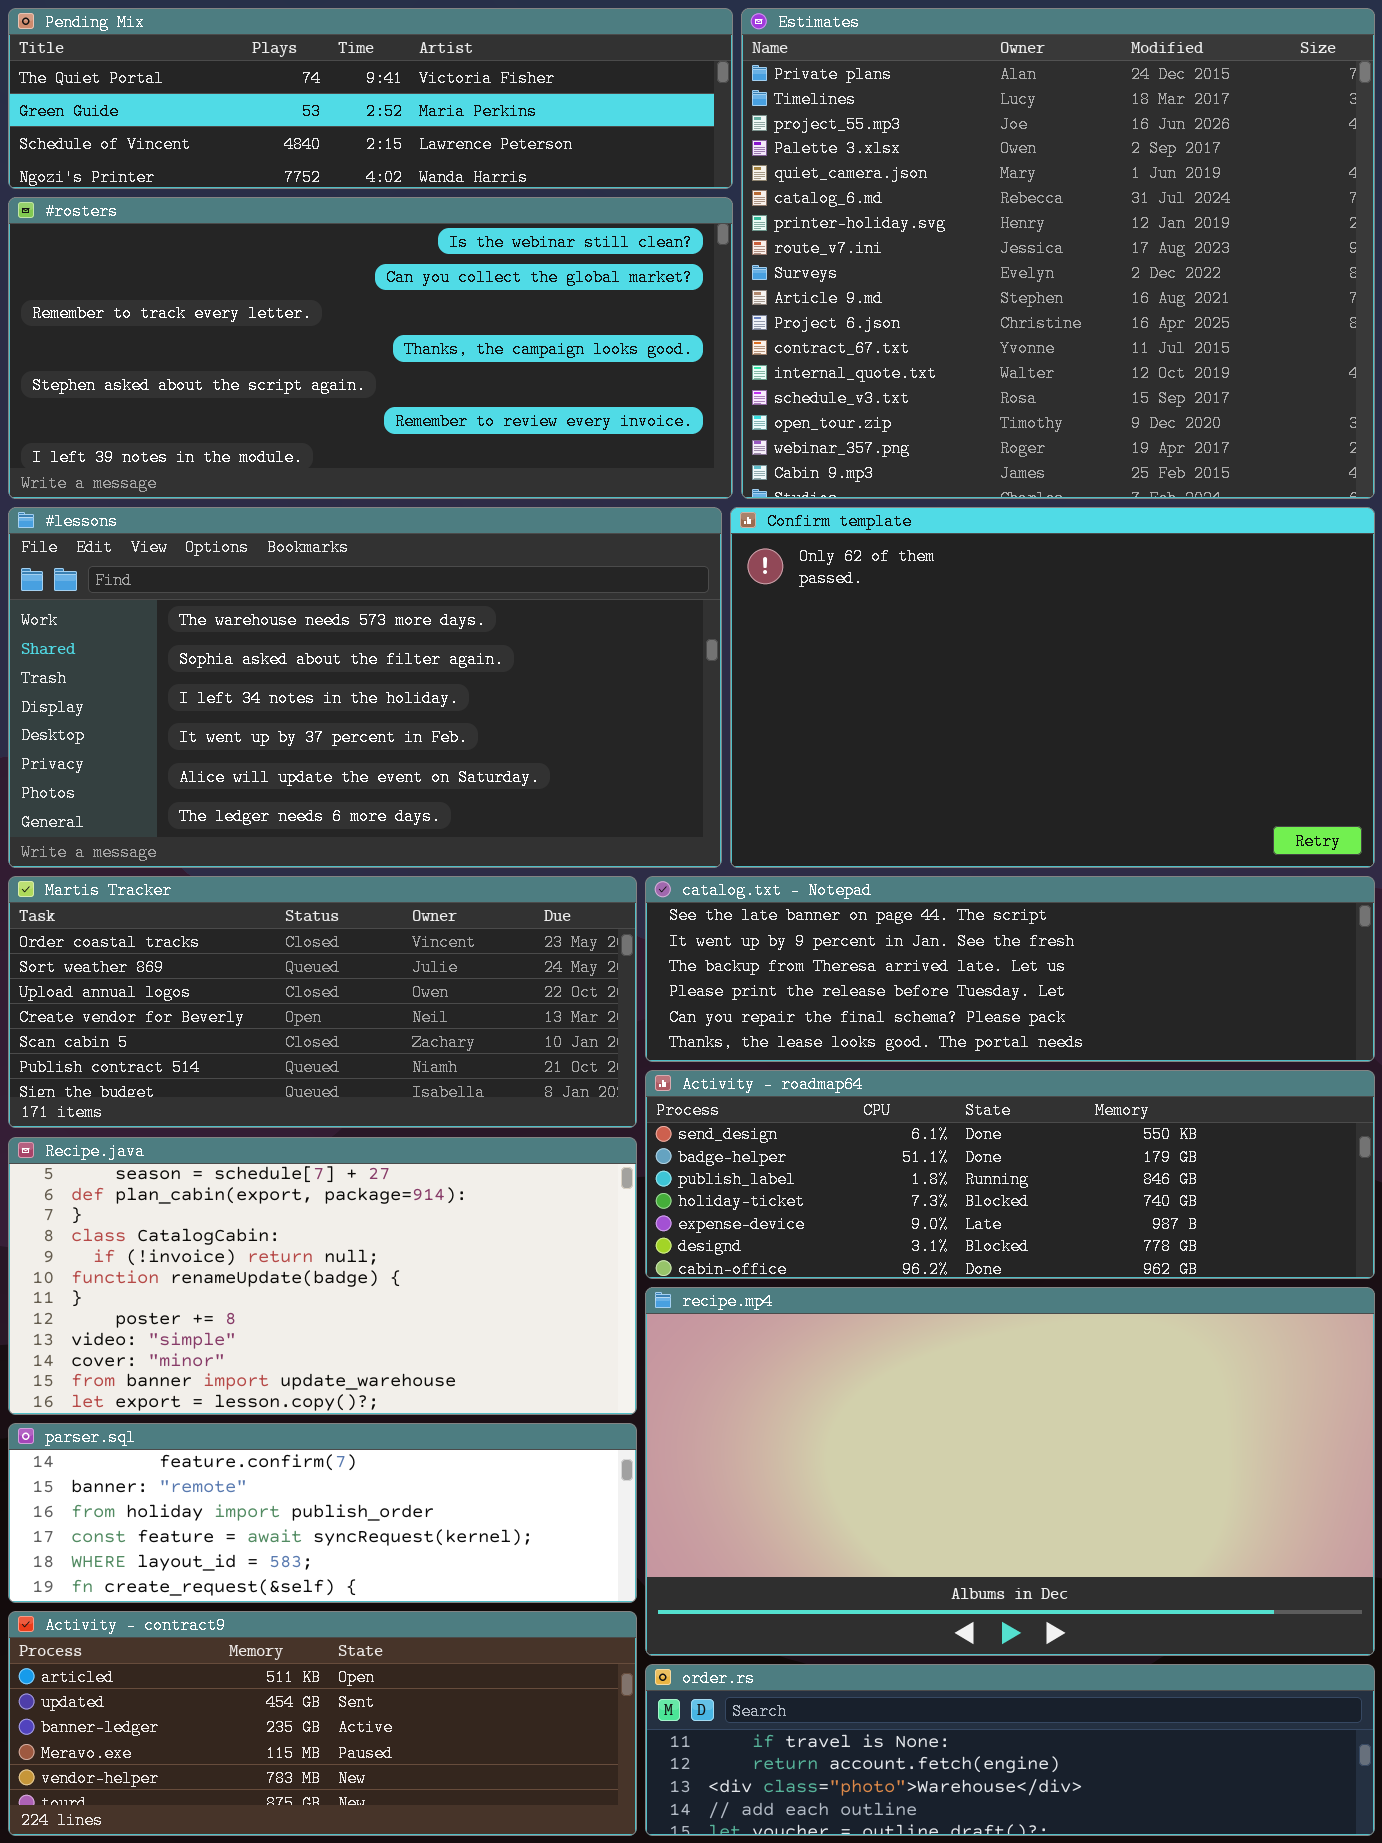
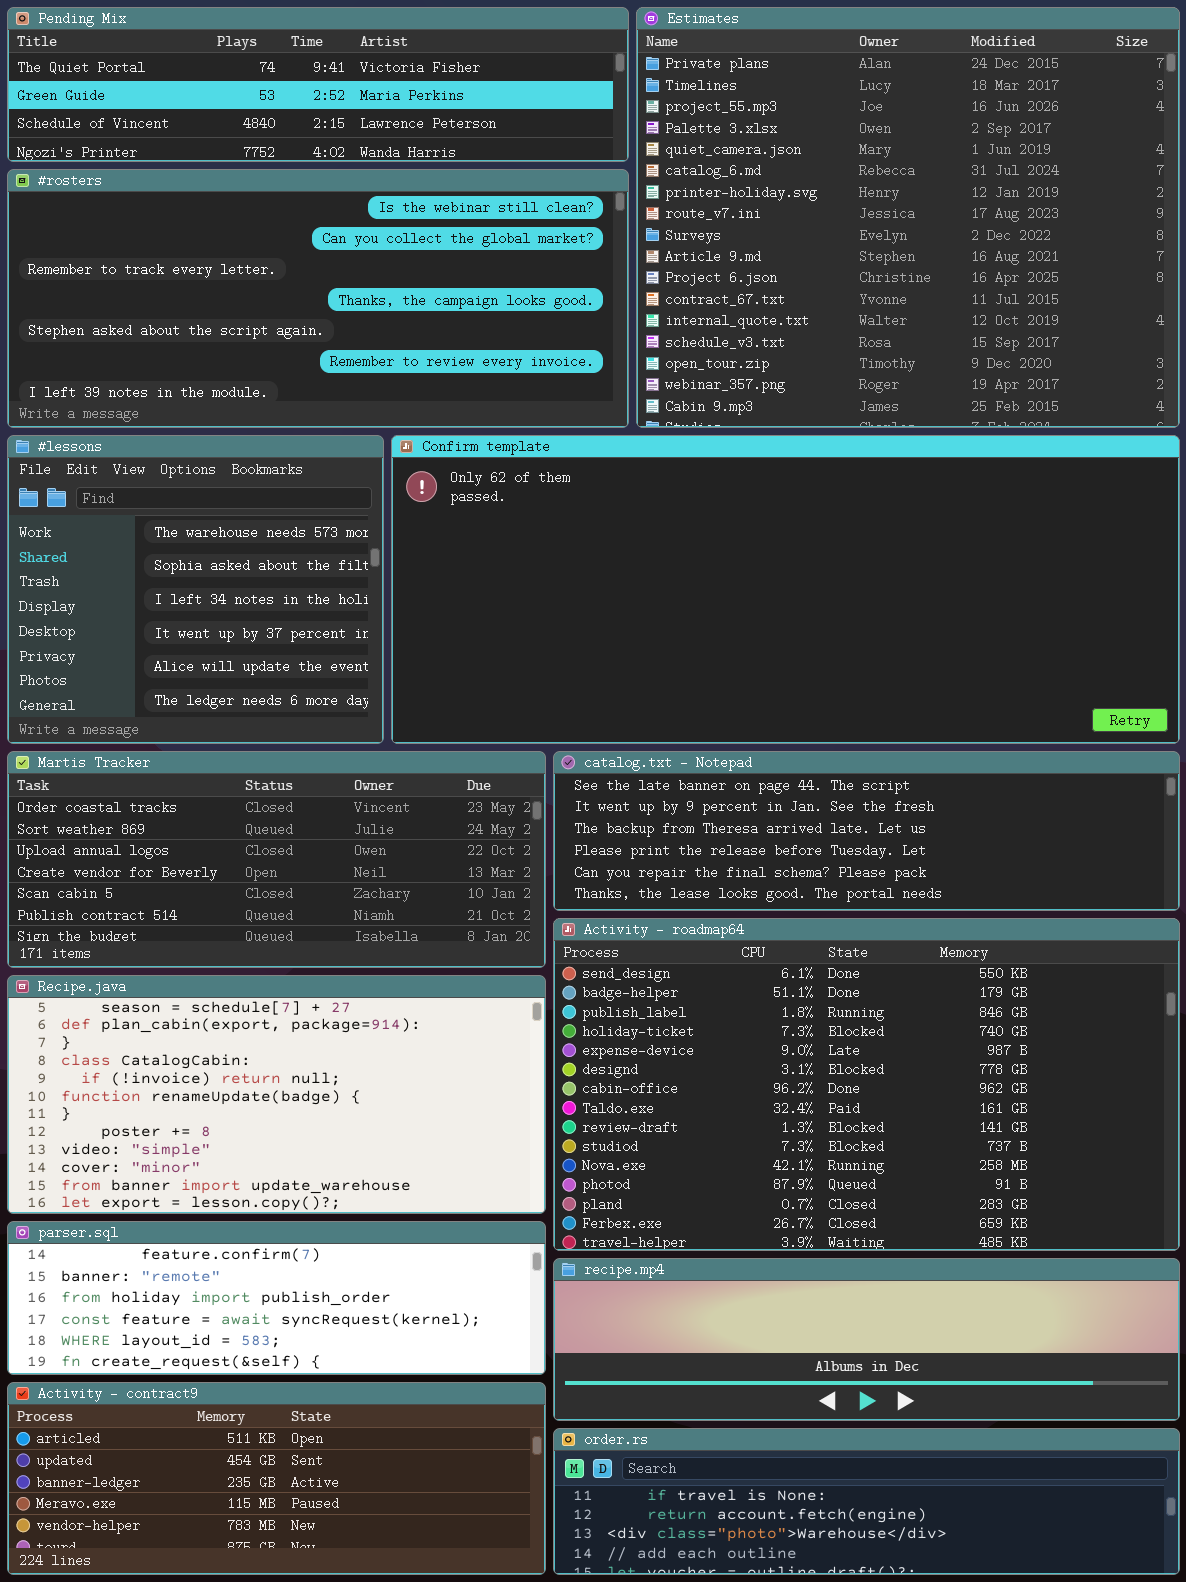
#lessons: [8,507,722,868] -> [7,435,384,744], resized
Confirm template: [730,507,1375,868] -> [391,435,1180,744], resized
Activity - roadmap64: [645,1070,1375,1279] -> [553,918,1180,1251], resized
recipe.mp4: [645,1287,1375,1656] -> [553,1258,1180,1421], resized

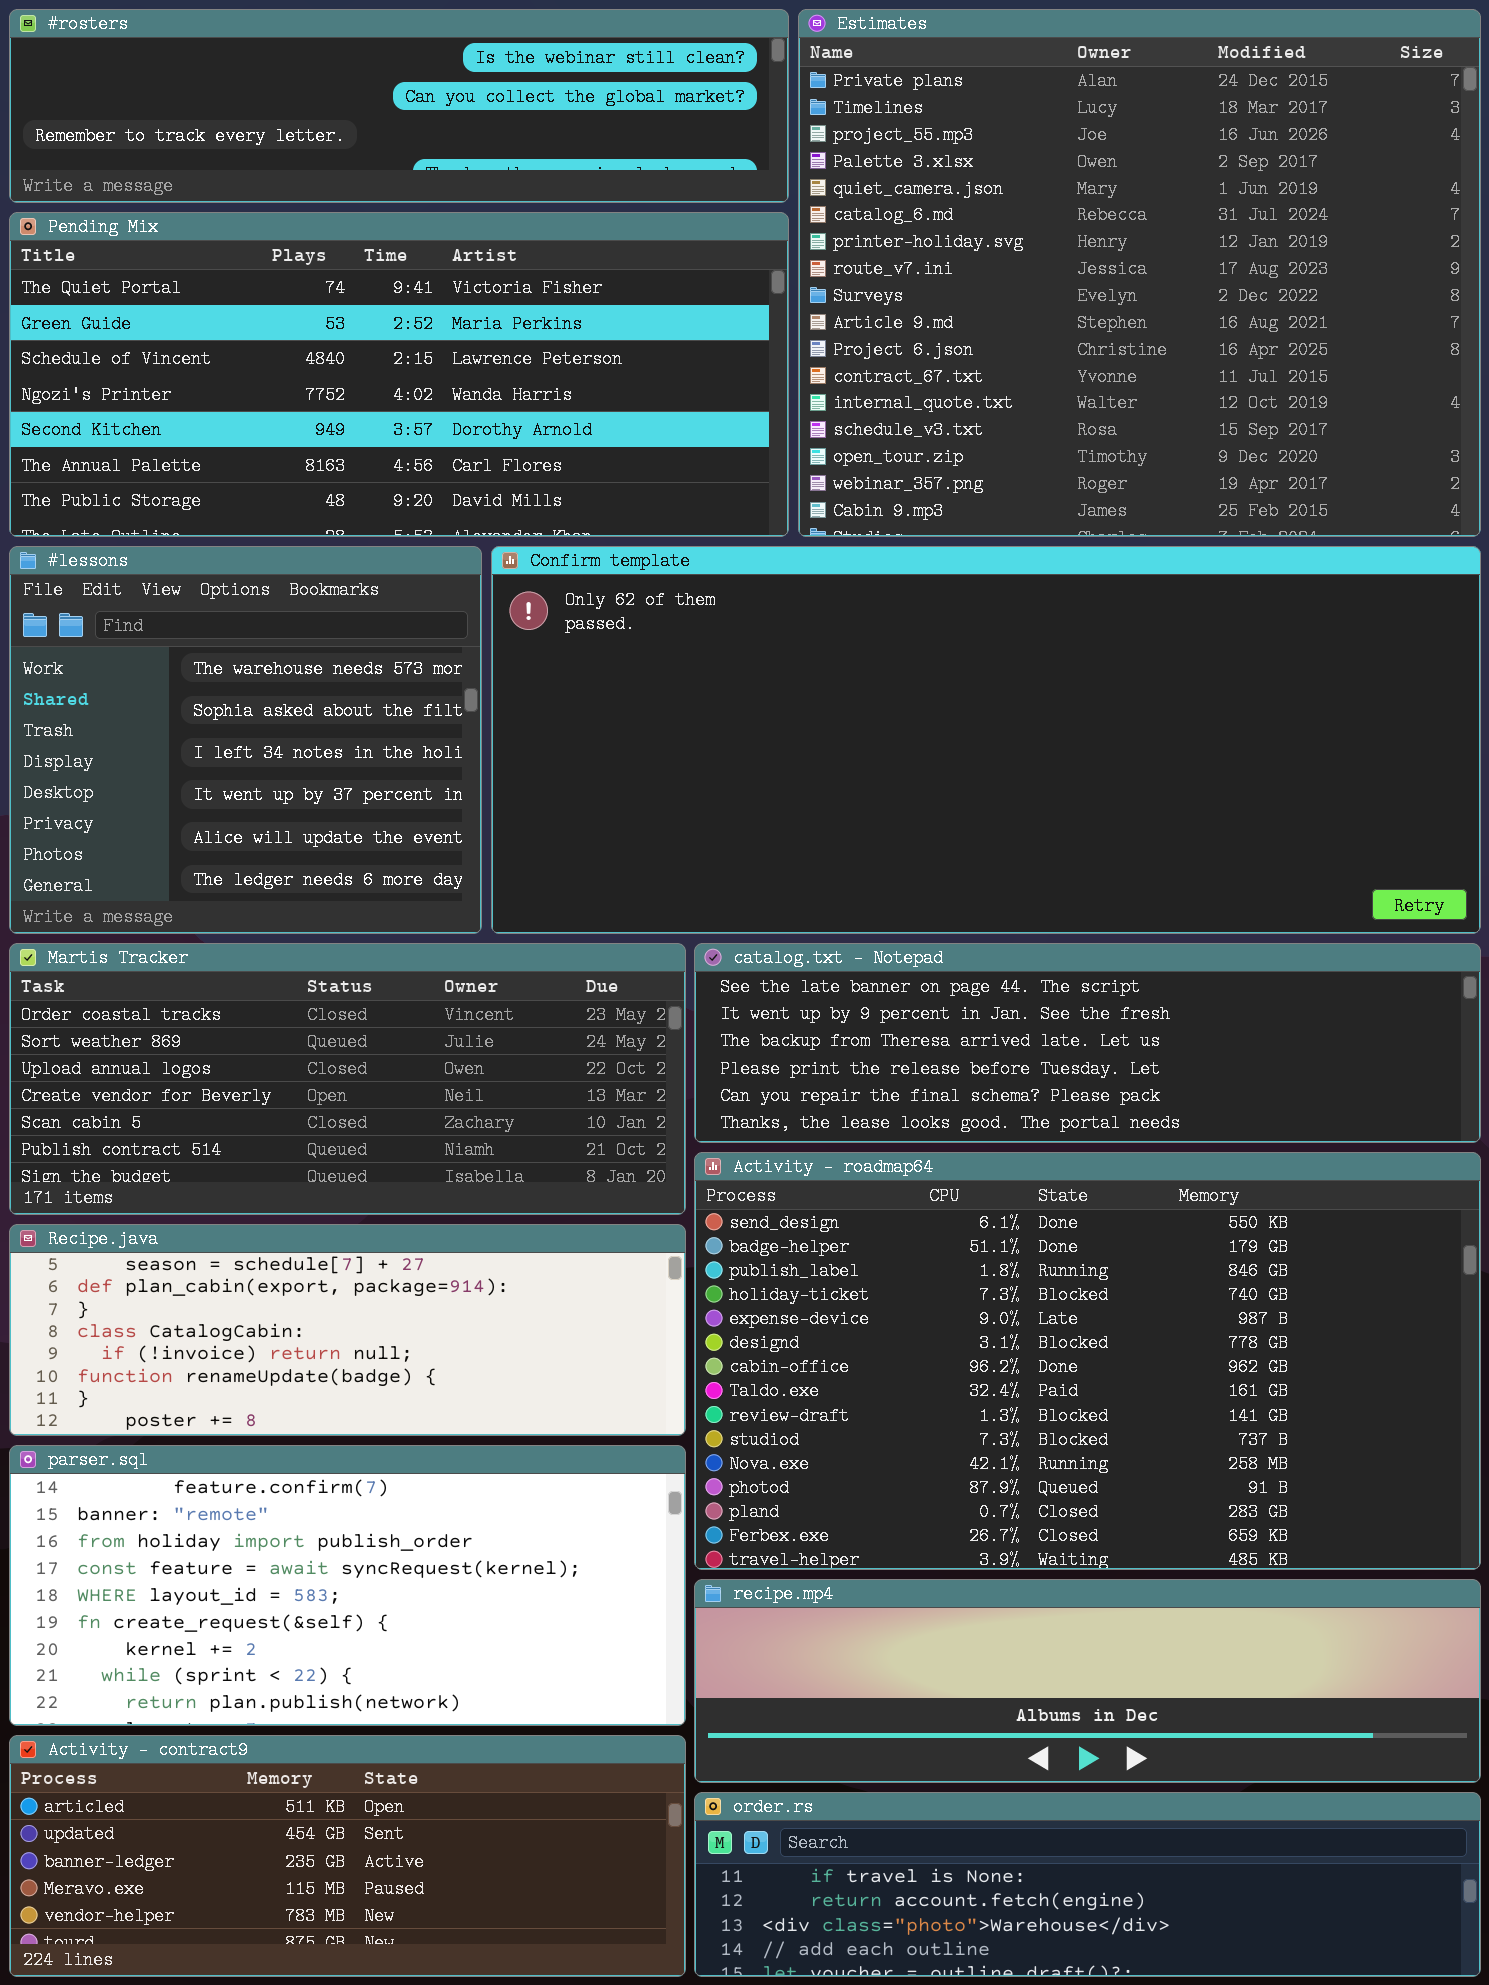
Pending Mix: [7,7,629,162] -> [9,212,789,537], moved, resized
#rosters: [7,169,629,428] -> [9,9,789,203], moved, resized
Recipe.java: [7,975,546,1214] -> [9,1224,686,1436], resized
parser.sql: [7,1221,546,1375] -> [9,1445,686,1726], resized

